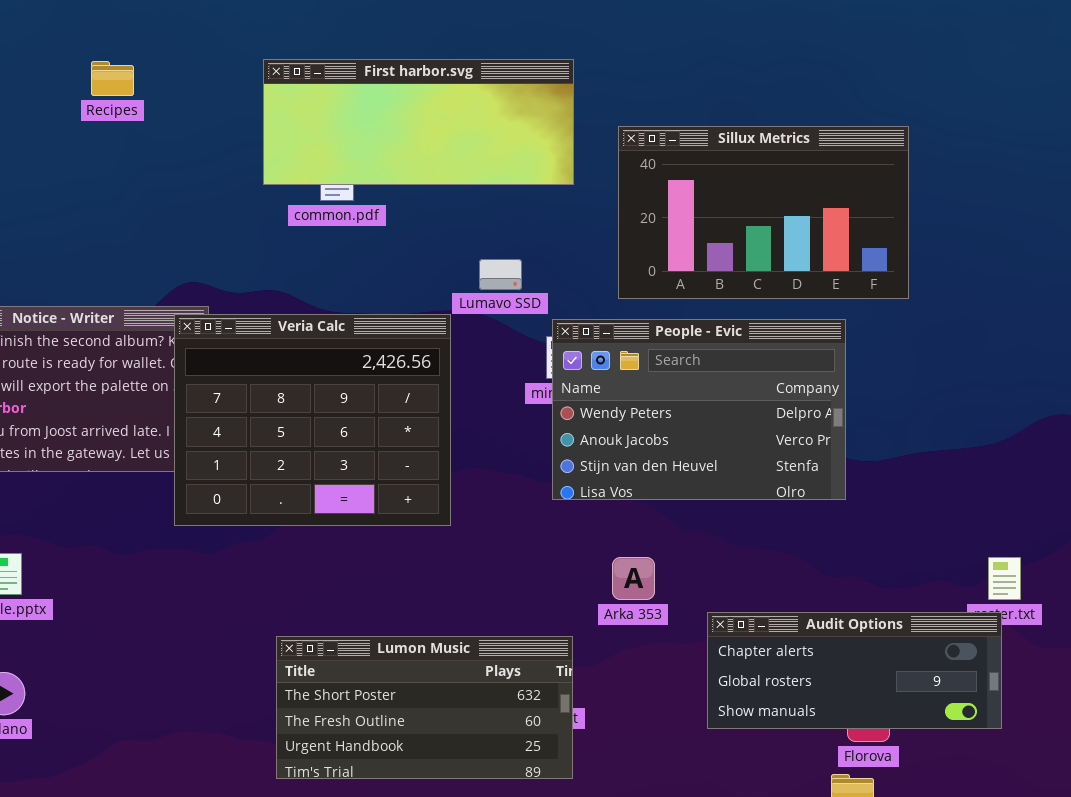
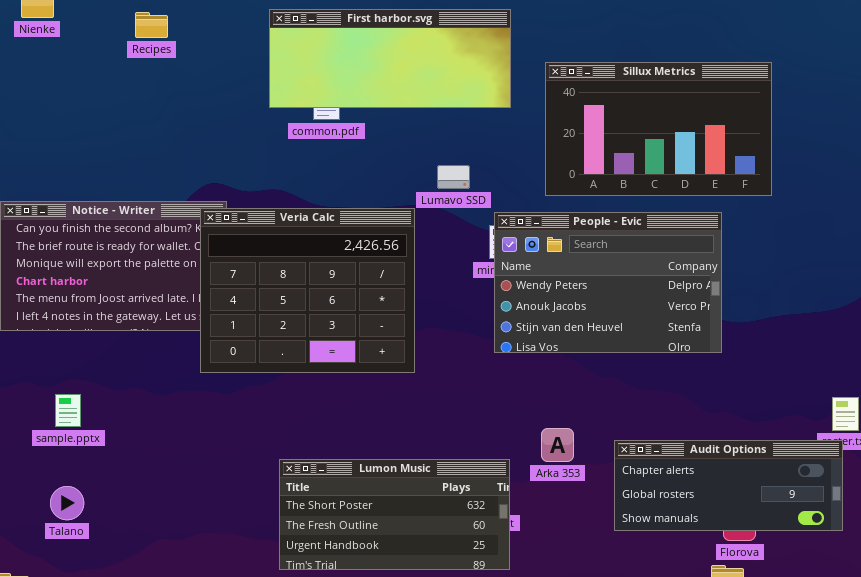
Arka 353: [612,557,655,600] -> [541,428,574,462], moved

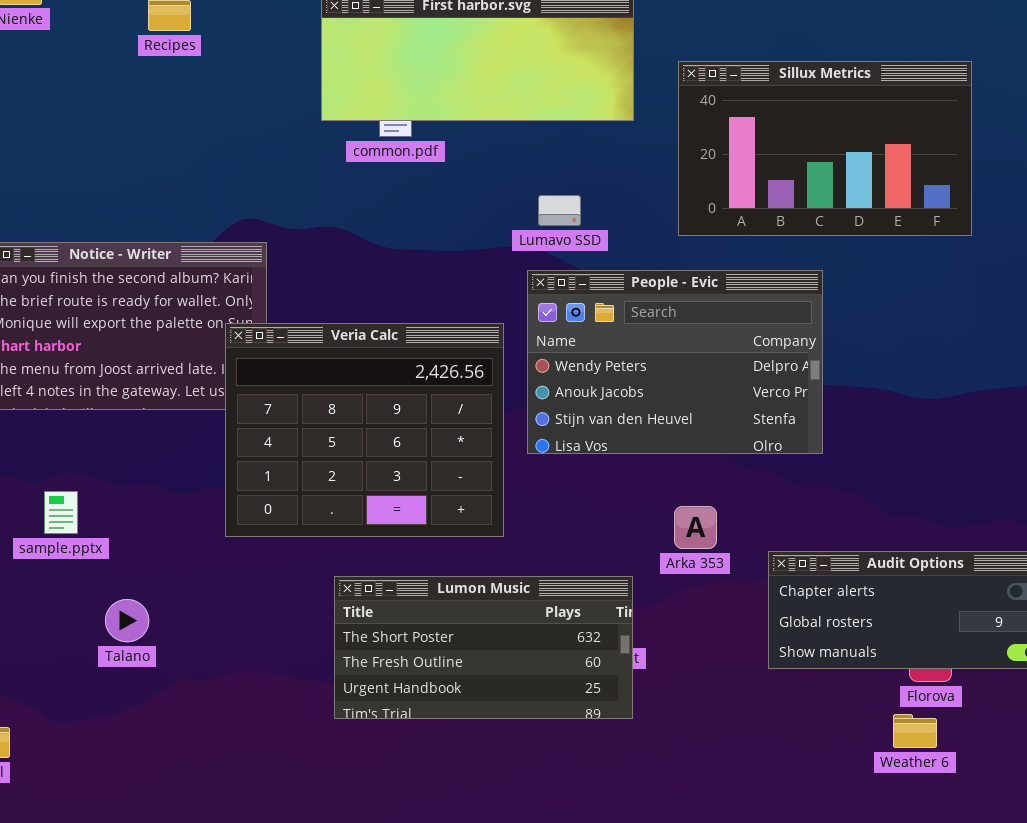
Veria Calc: [200,208,415,373] -> [225,323,504,537], moved
People - Evic: [494,212,722,353] -> [527,270,823,454], moved
Arka 353: [541,428,574,462] -> [674,506,717,549], moved
Talano: [50,486,84,520] -> [105,599,149,642], moved

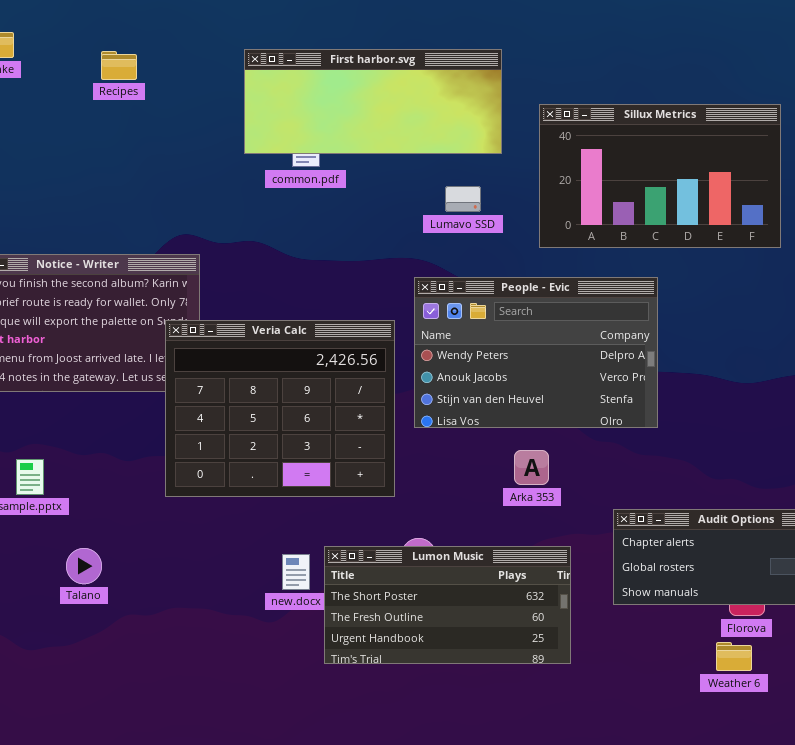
Lumavo SSD: [538,195,581,226] -> [445,186,481,212], moved
Arka 353: [674,506,717,549] -> [514,450,549,485], moved
Lumon Music: [334,576,633,719] -> [324,546,571,664], moved

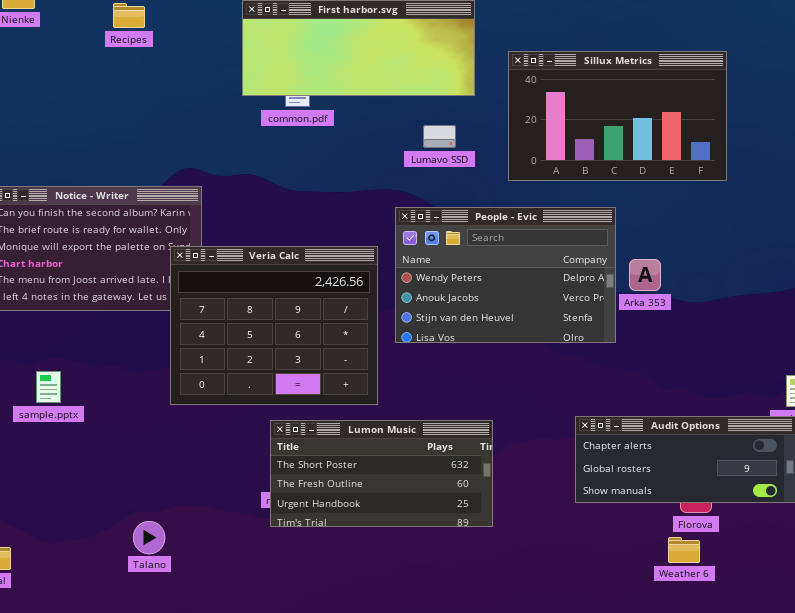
Arka 353: [514,450,549,485] -> [629,259,661,291], moved
Lumon Music: [324,546,571,664] -> [270,420,493,527], moved
Talano: [66,548,102,584] -> [133,521,165,554], moved

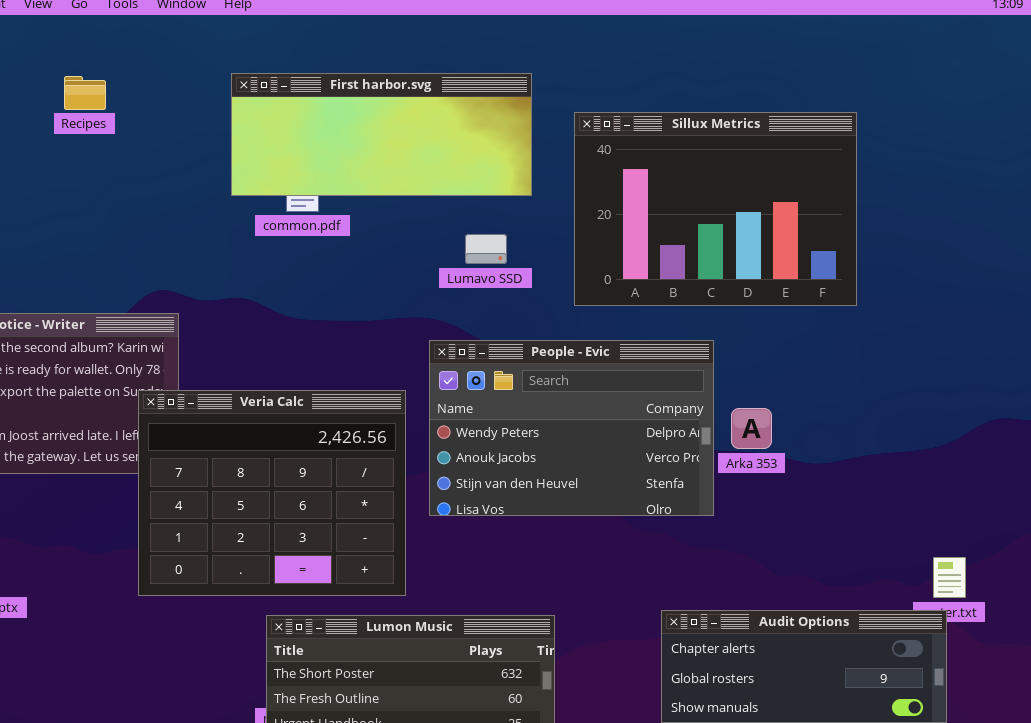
Sillux Metrics: [508,51,727,181] -> [574,112,857,306], resized

